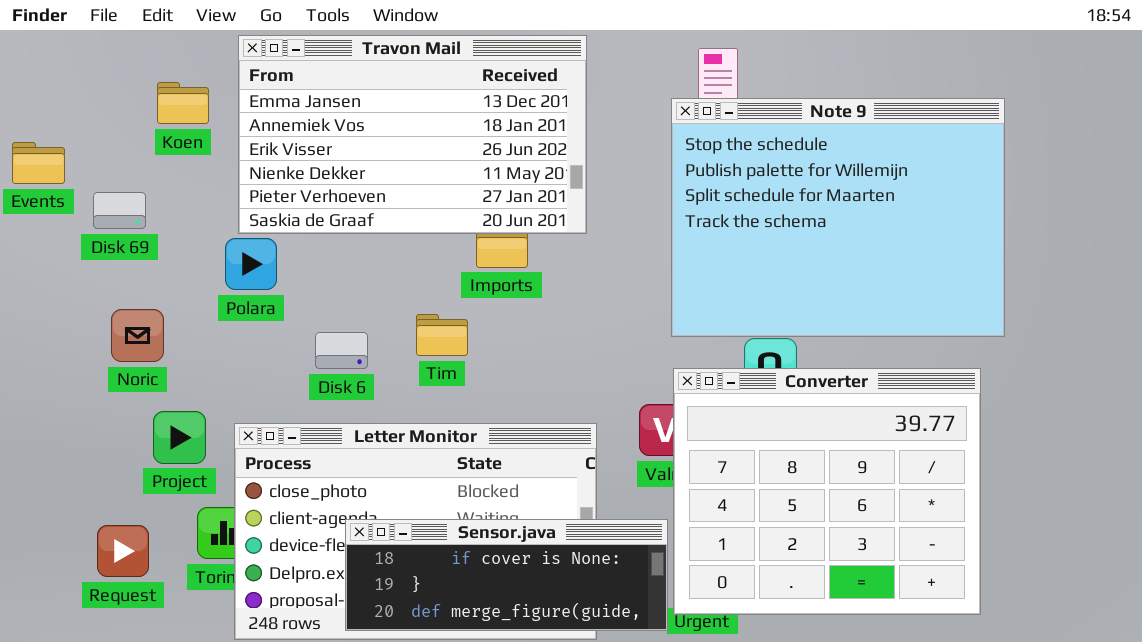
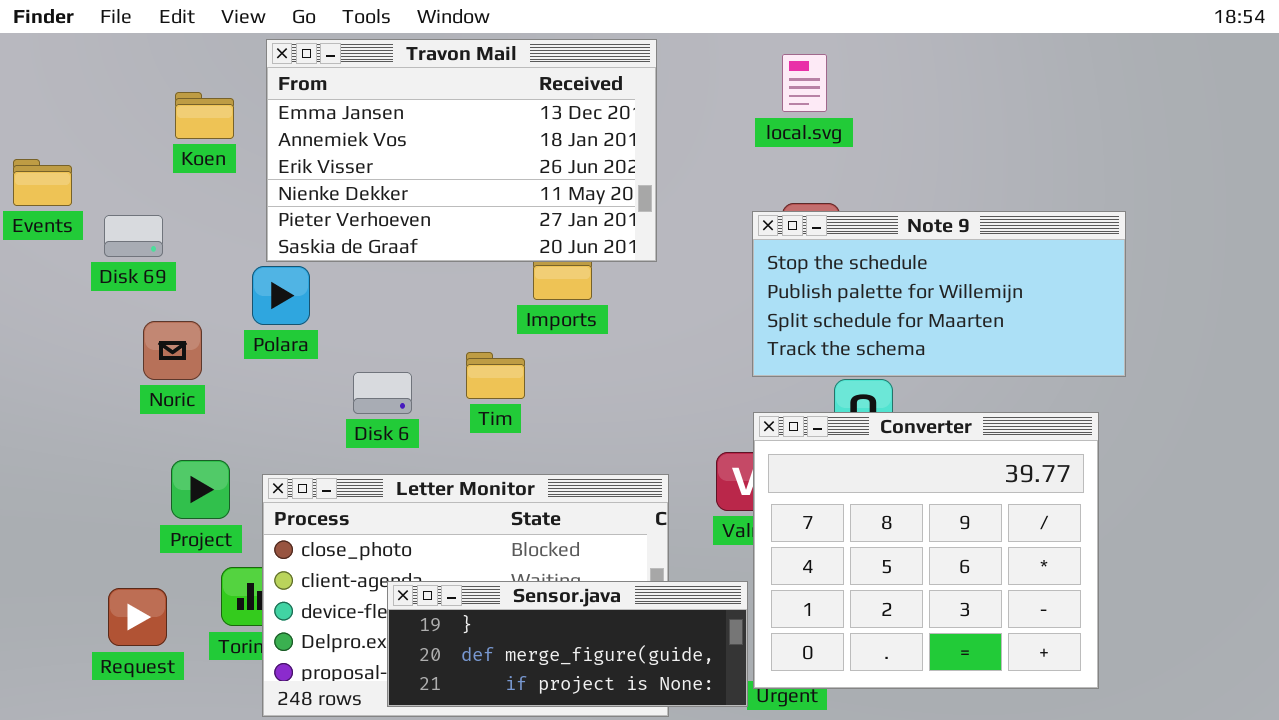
Note 9: [671,98,1005,337] -> [752,211,1126,377], resized
Noric: [111,309,164,362] -> [143,321,202,380], moved
Sensor.java: [345,519,668,631] -> [387,581,748,707], scrolled down 1 row

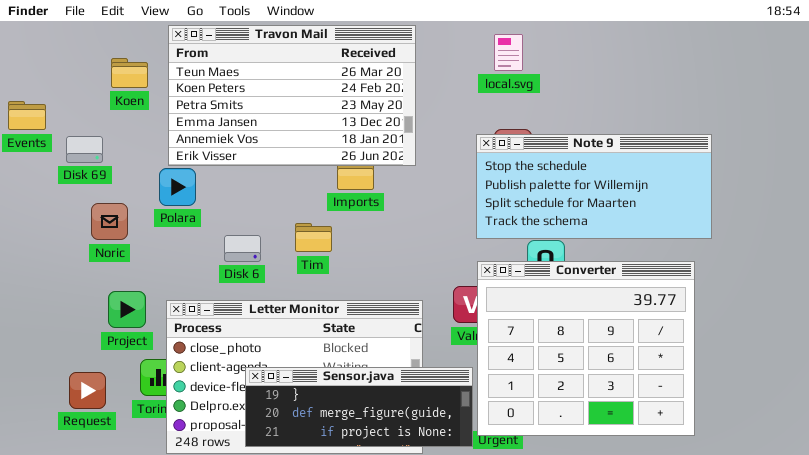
Travon Mail: [266,39,657,262] -> [168,25,416,166], scrolled up 3 rows

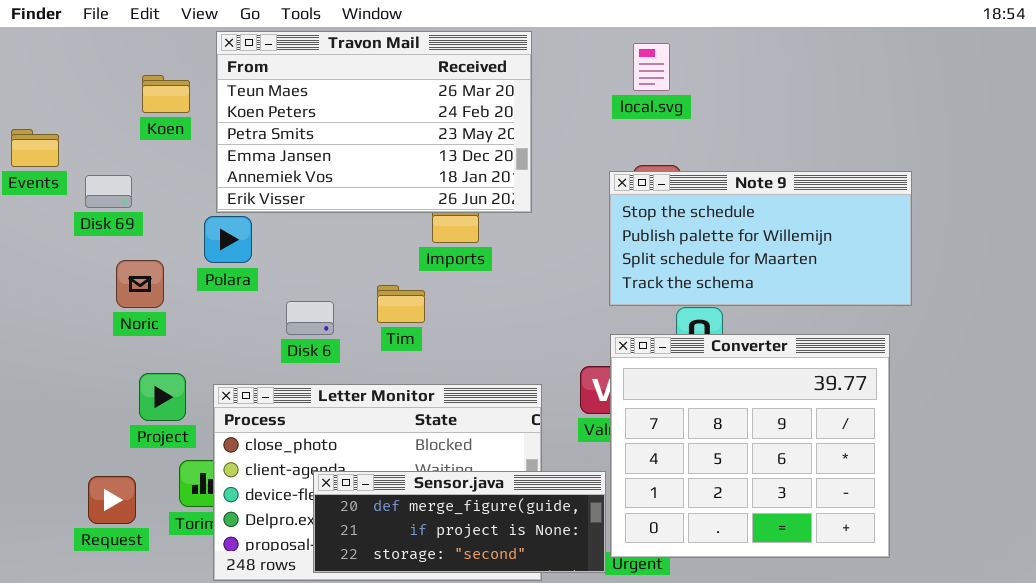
Sensor.java: [245,367,473,447] -> [313,471,606,573], scrolled down 1 row

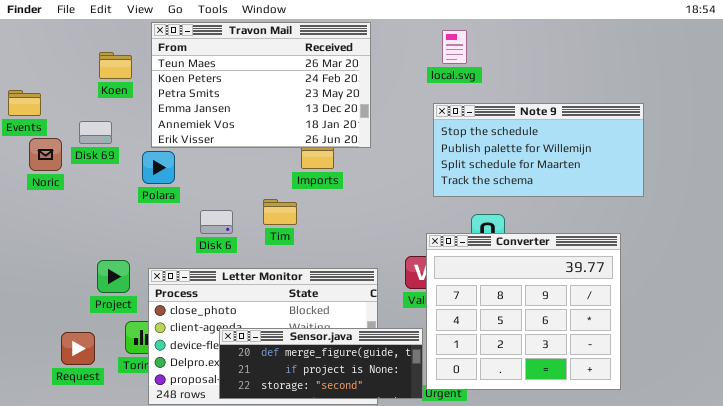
Note 9: [609,171,912,306] -> [433,103,644,197], moved
Disk 69: [85,175,132,208] -> [79,121,112,144], moved
Noric: [116,260,164,308] -> [29,138,62,171], moved

